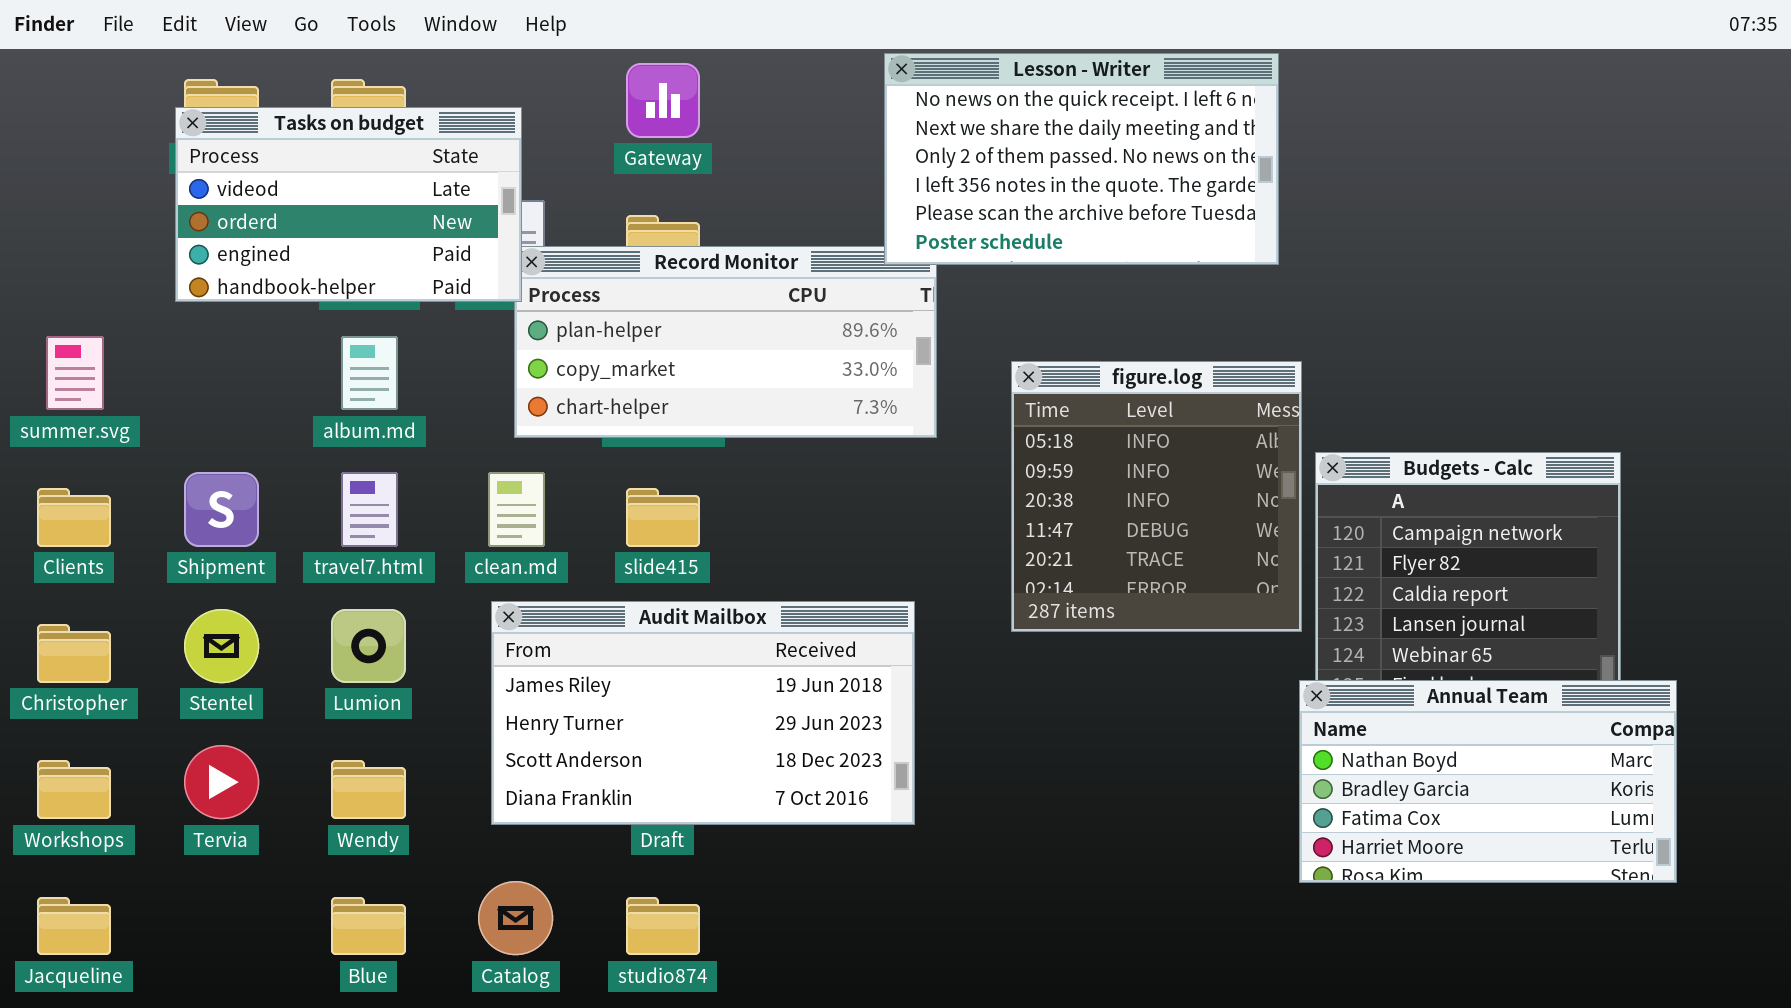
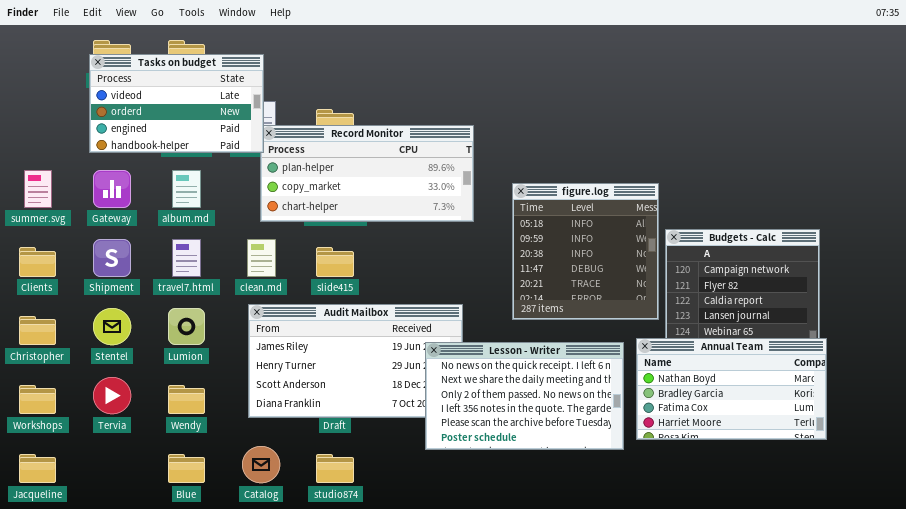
Lesson - Writer: [884,53,1279,265] -> [425,342,624,450], moved
Gateway: [626,63,700,138] -> [93,170,131,208], moved
Annual Team: [1299,680,1677,883] -> [636,338,827,440], moved

